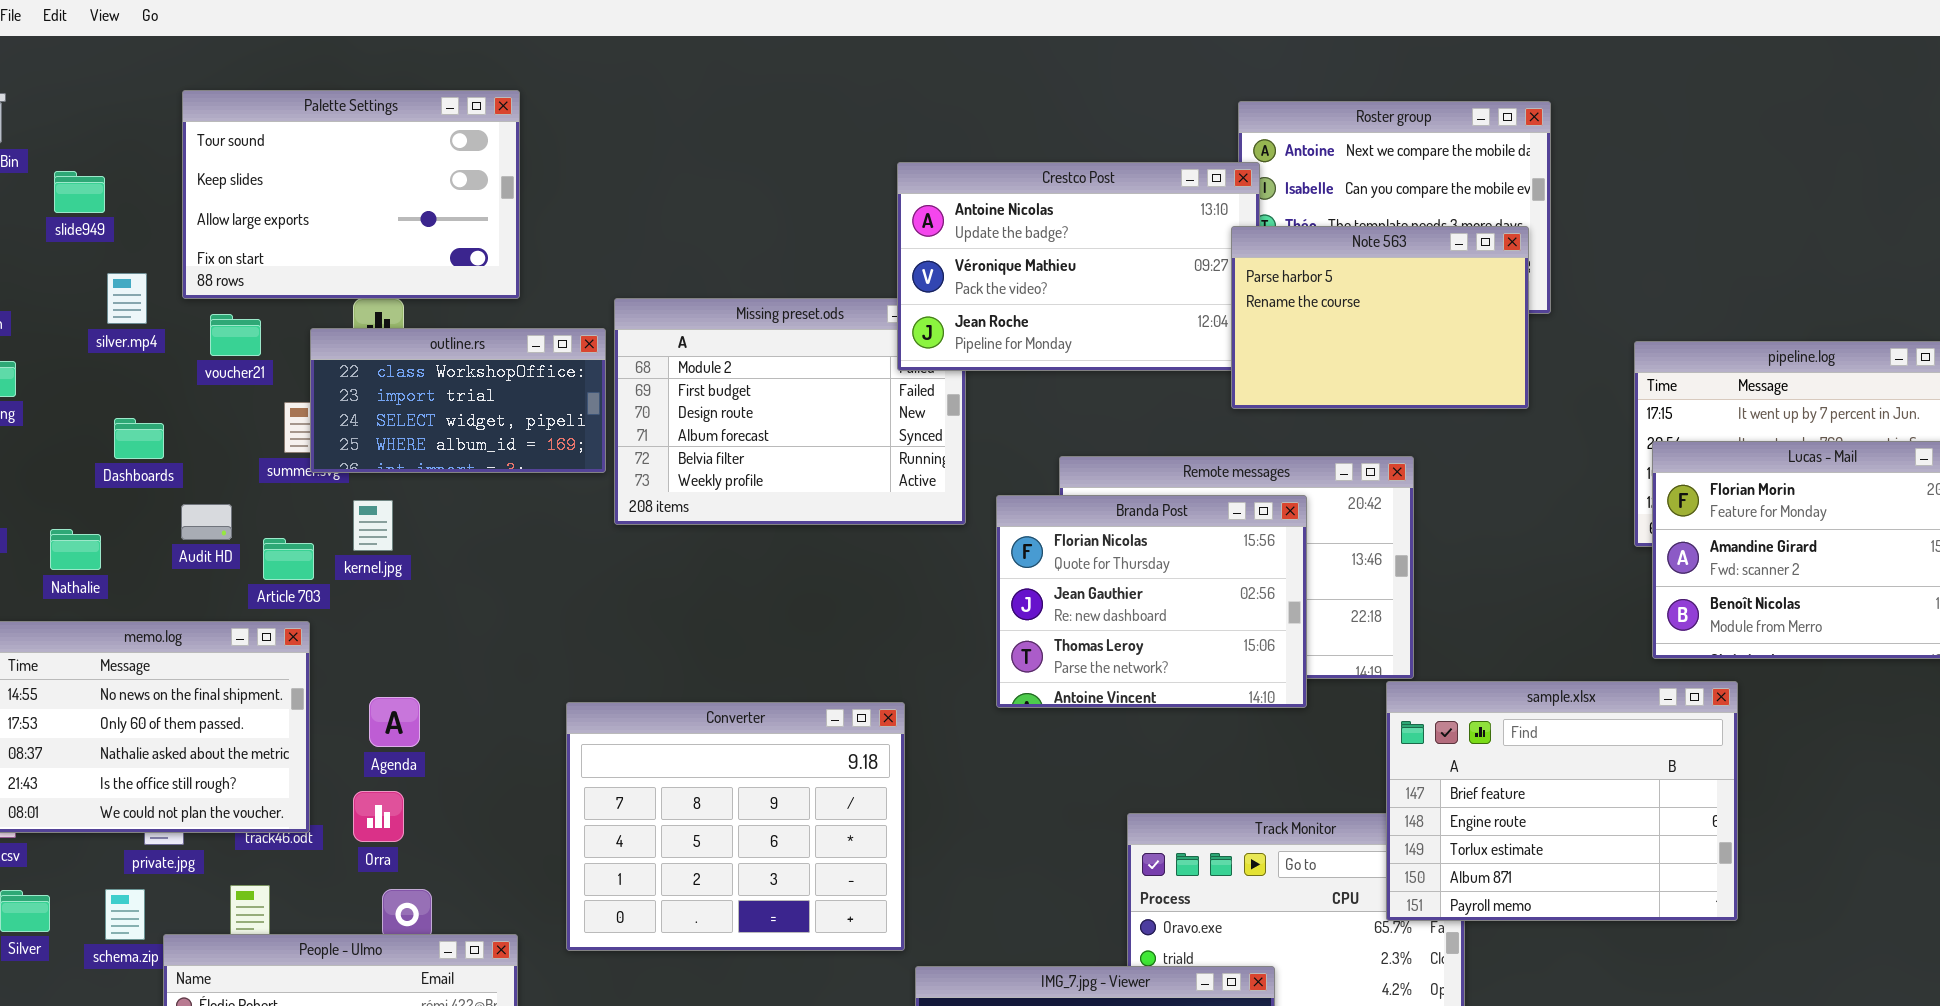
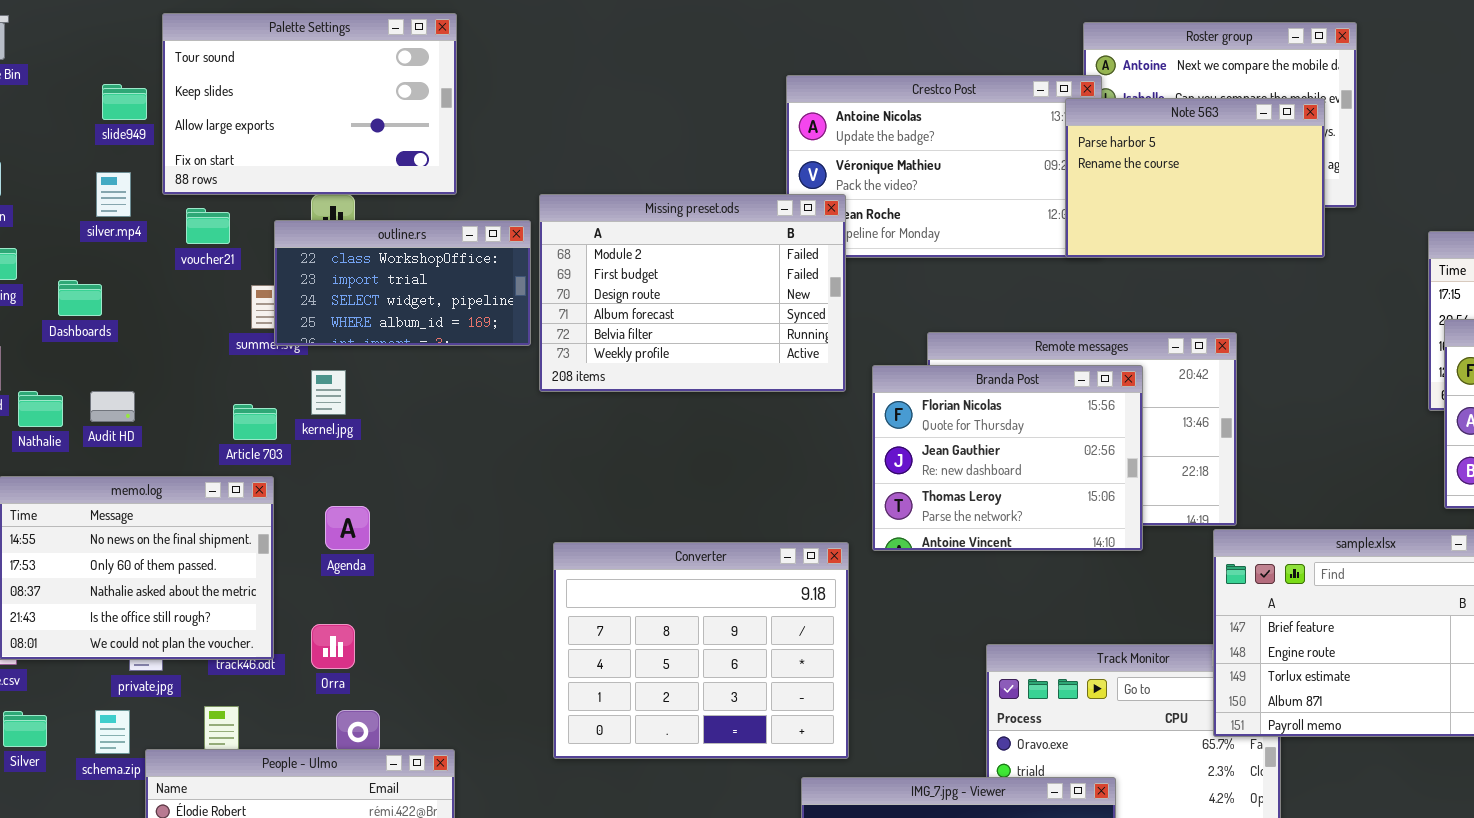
slide949: [54,171,105,213] -> [102,84,147,120], moved
Note 563: [1231,226,1529,409] -> [1065,98,1325,258], moved
Missing preset.ods: [614,298,966,525] -> [539,194,846,392], raised
Dashboards: [114,418,164,459] -> [58,280,102,316], moved
Audit HD: [181,504,232,540] -> [90,391,135,422], moved
Nathalie: [50,529,101,570] -> [18,391,63,427], moved
Agenda: [369,697,420,747] -> [325,506,370,550], moved
Converter: [566,702,905,951] -> [553,542,849,759], moved

